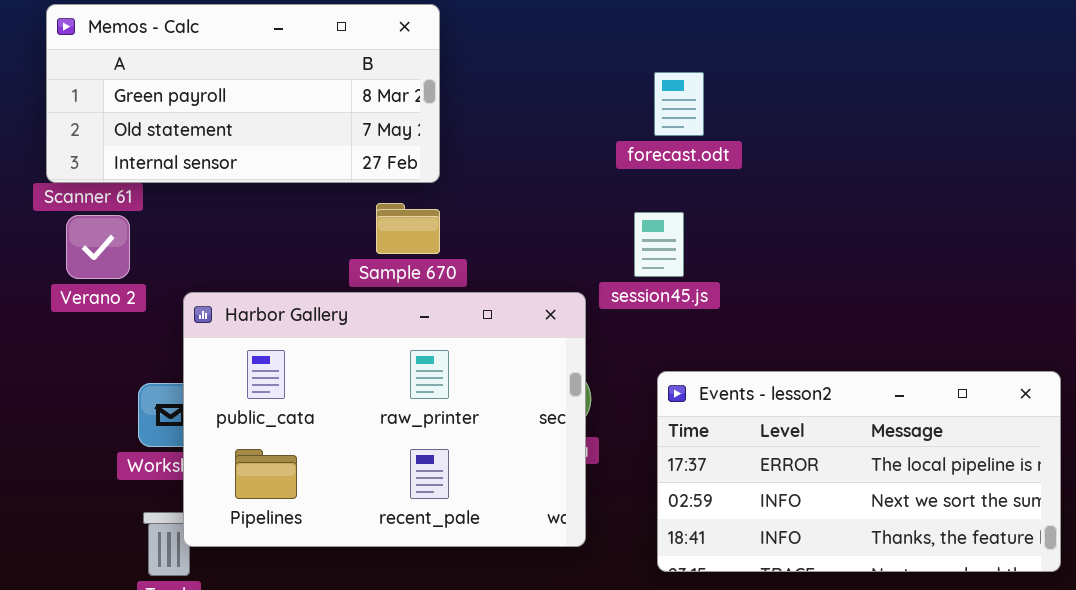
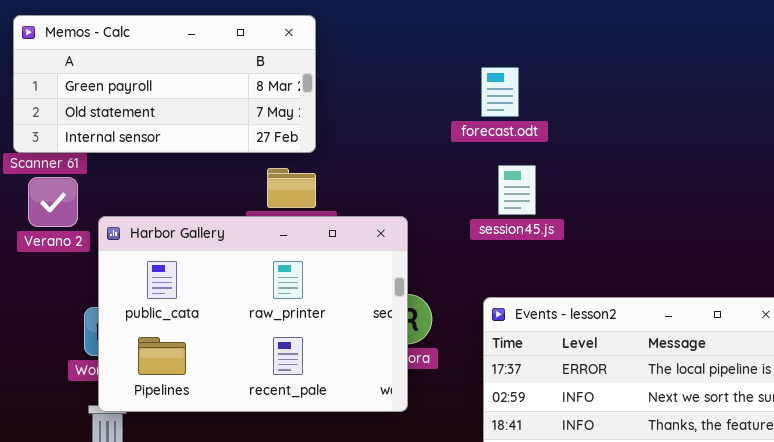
session45.js: [634,212,684,277] -> [498,165,536,215], moved
Harbor Gallery: [183,292,586,547] -> [98,216,408,412], moved

